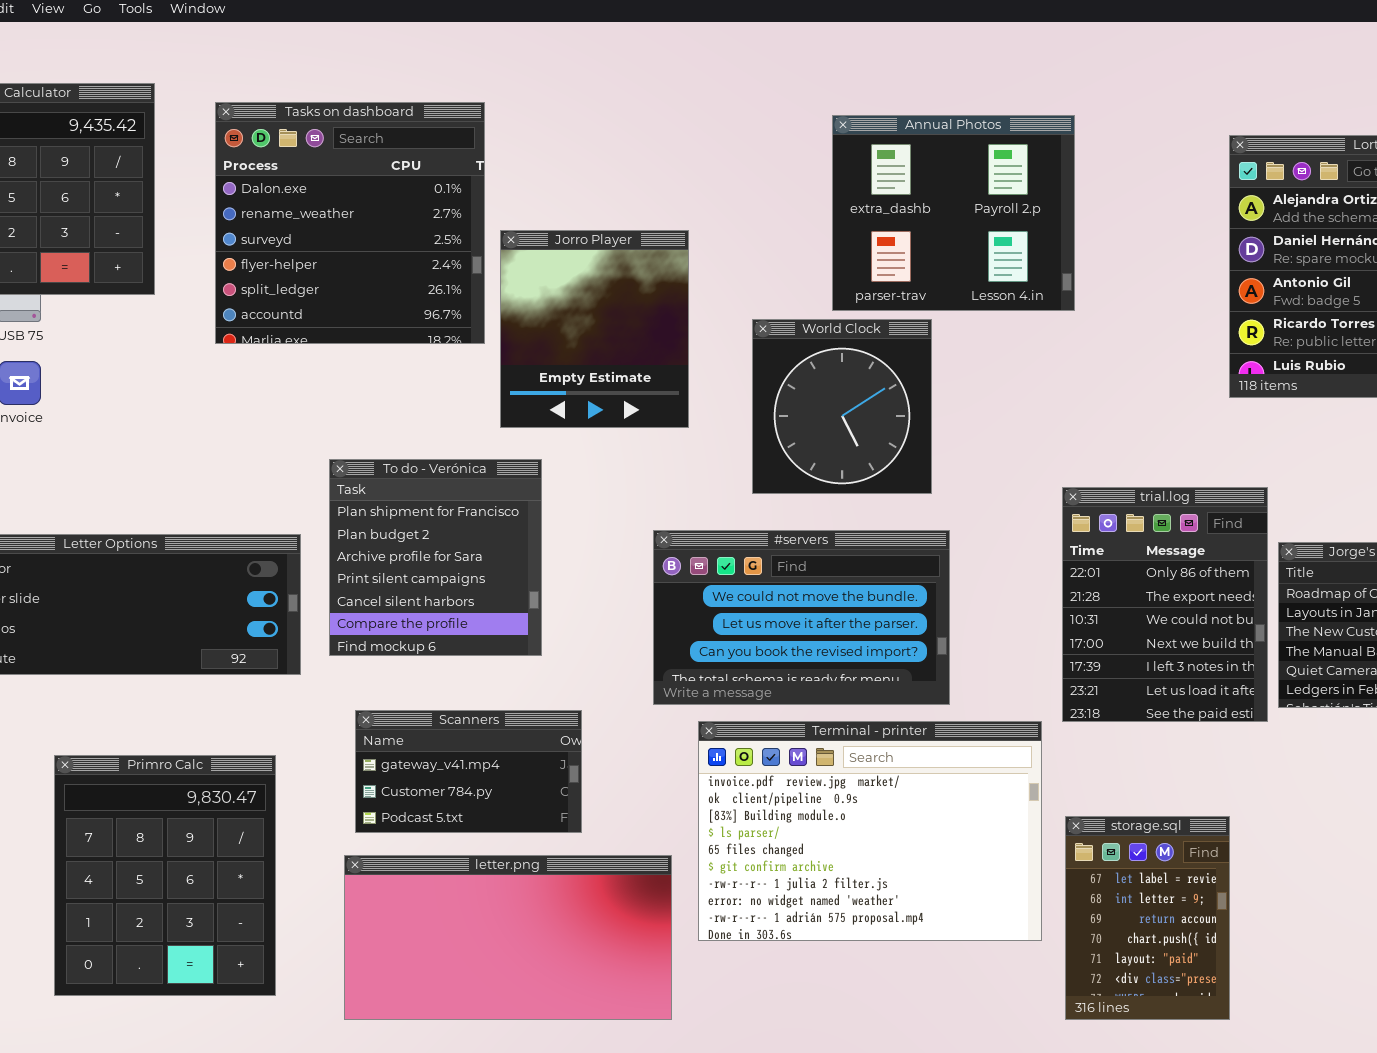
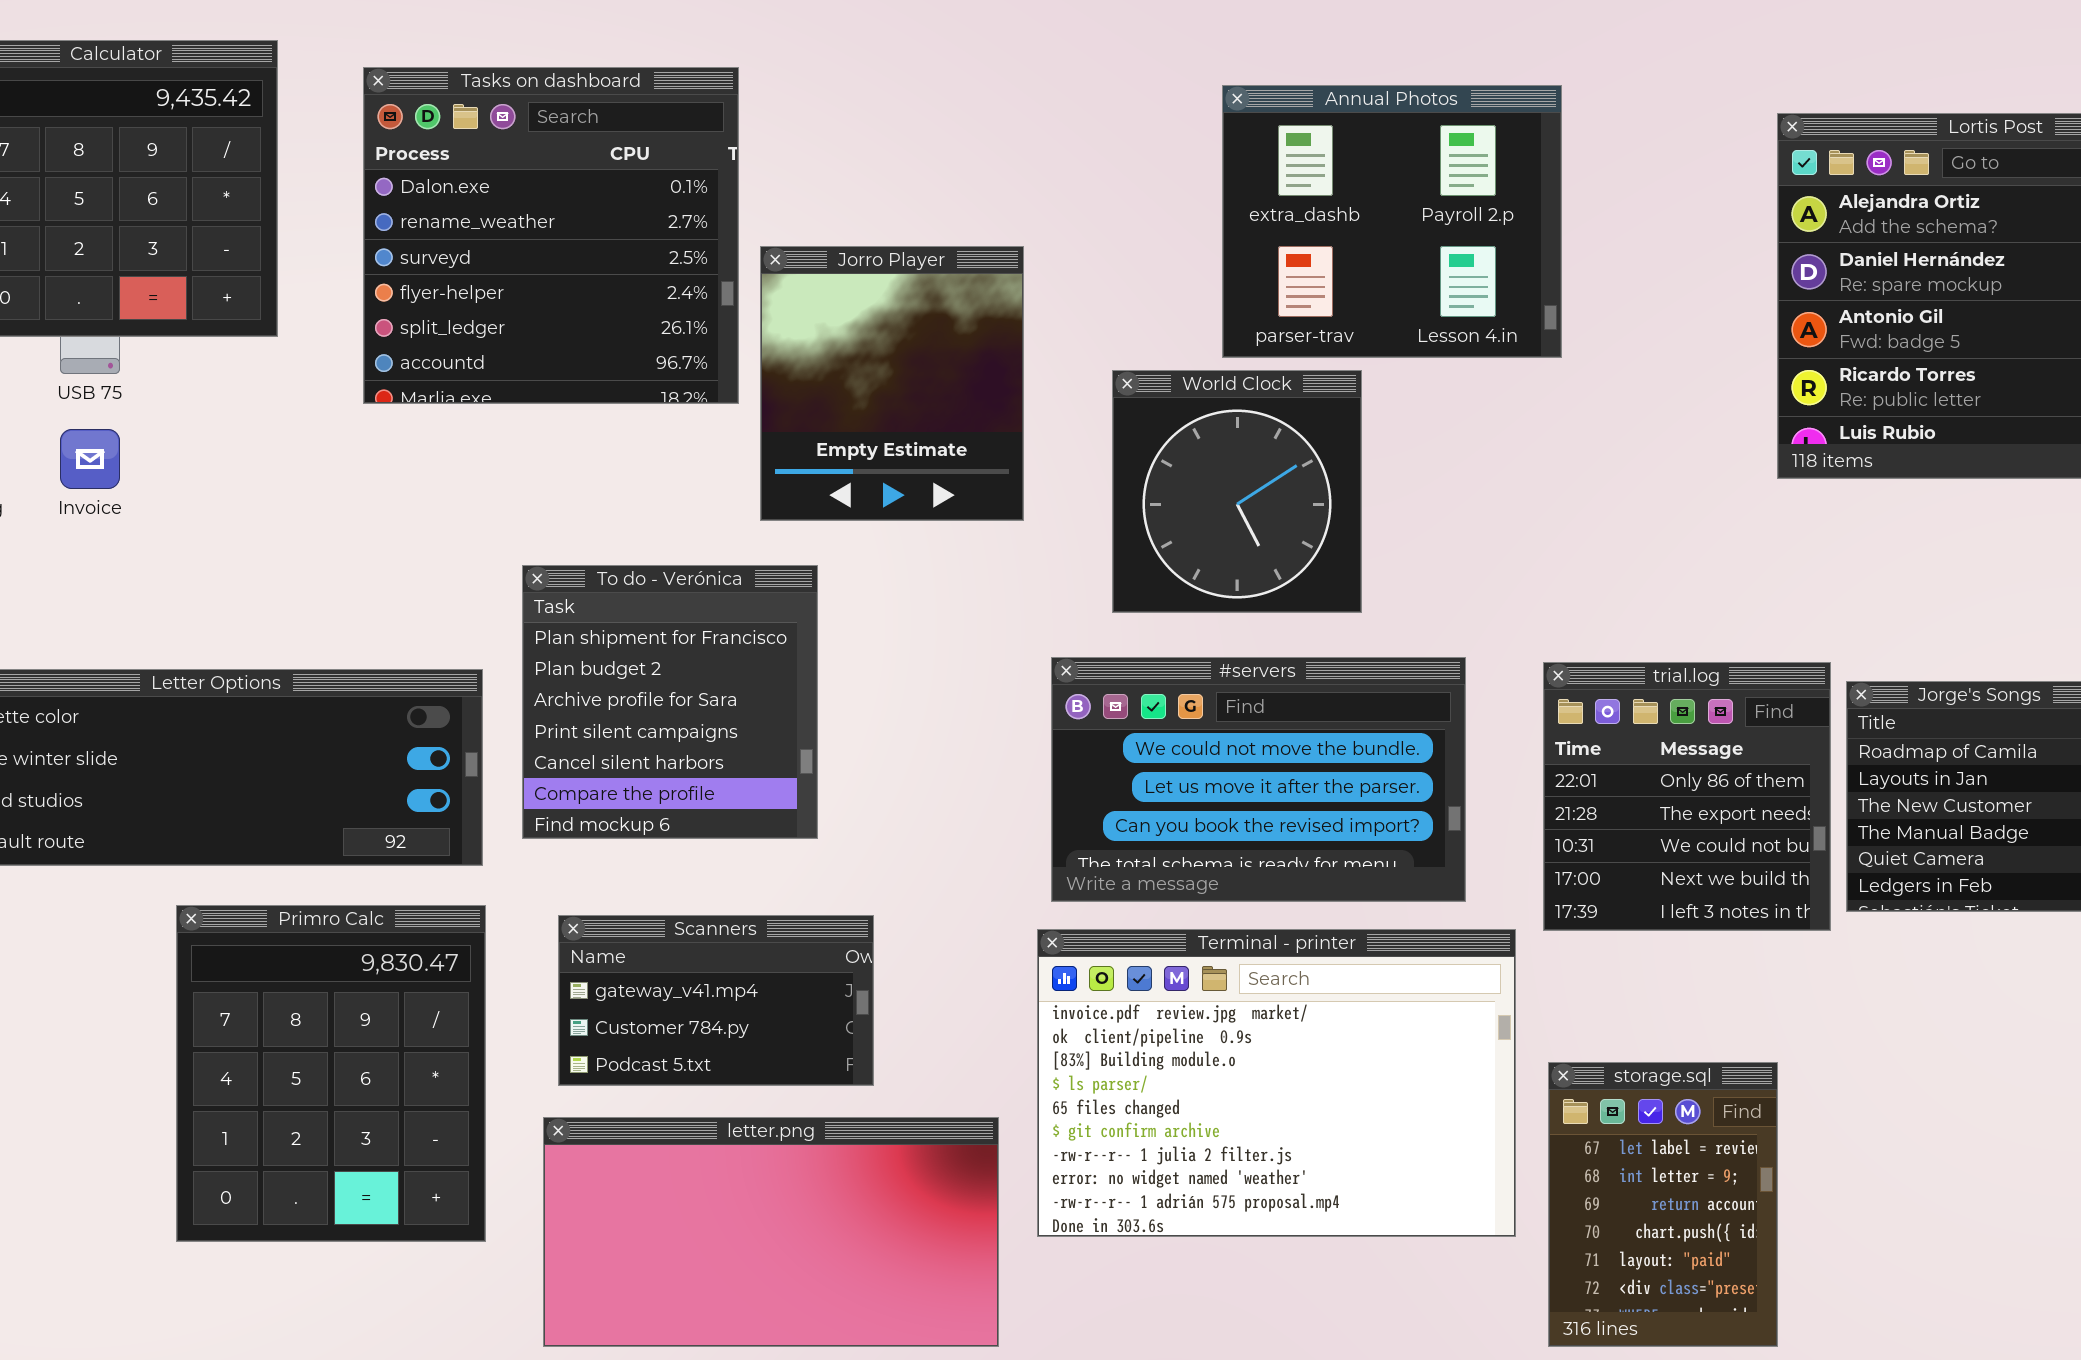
trial.log: [1062,487,1268,722] -> [1543,662,1831,931], resized
#servers: [653,530,950,705] -> [1051,657,1466,902], moved
Primro Calc: [54,755,276,996] -> [176,905,486,1242], moved

